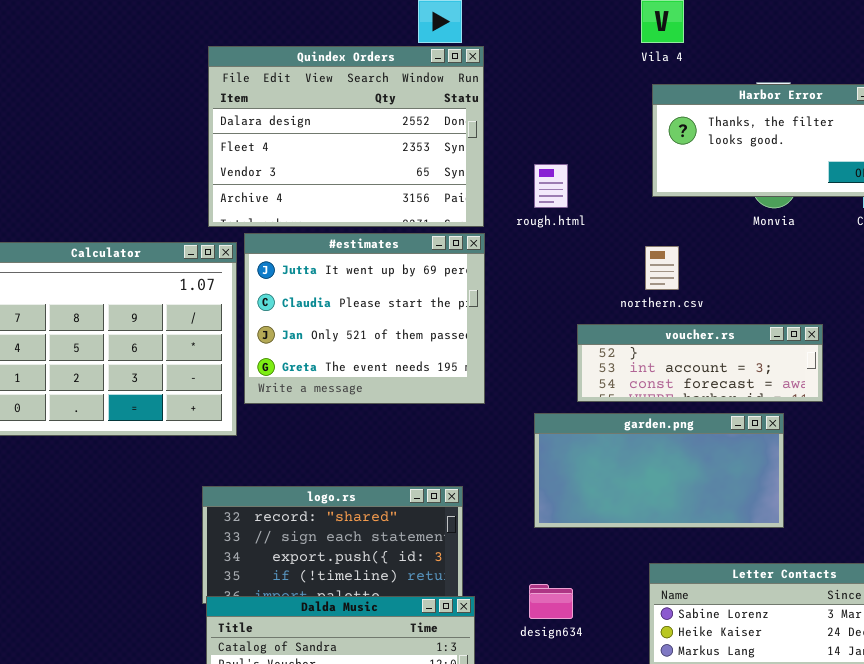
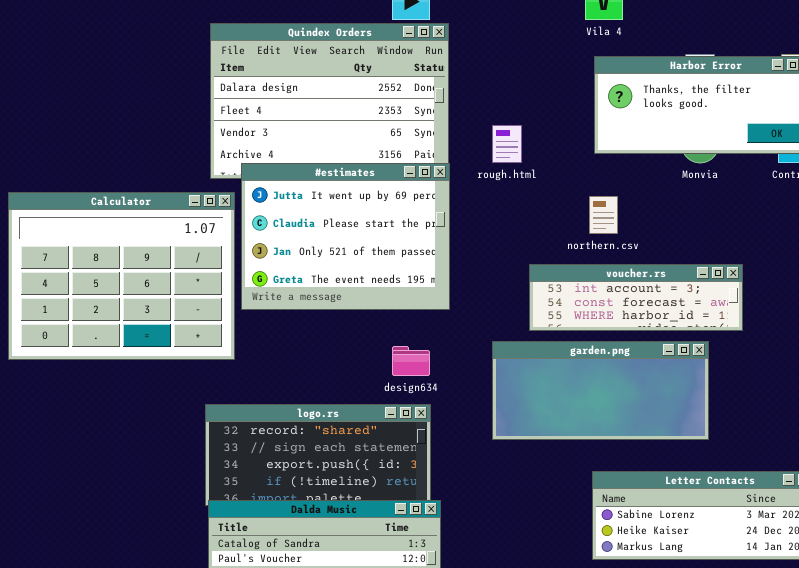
#estimates: [244,233,485,404] -> [241,163,450,310], moved
voucher.rs: [577,324,823,402] -> [529,264,743,331], scrolled down 1 row
design634: [529,584,573,619] -> [392,346,430,376], moved

